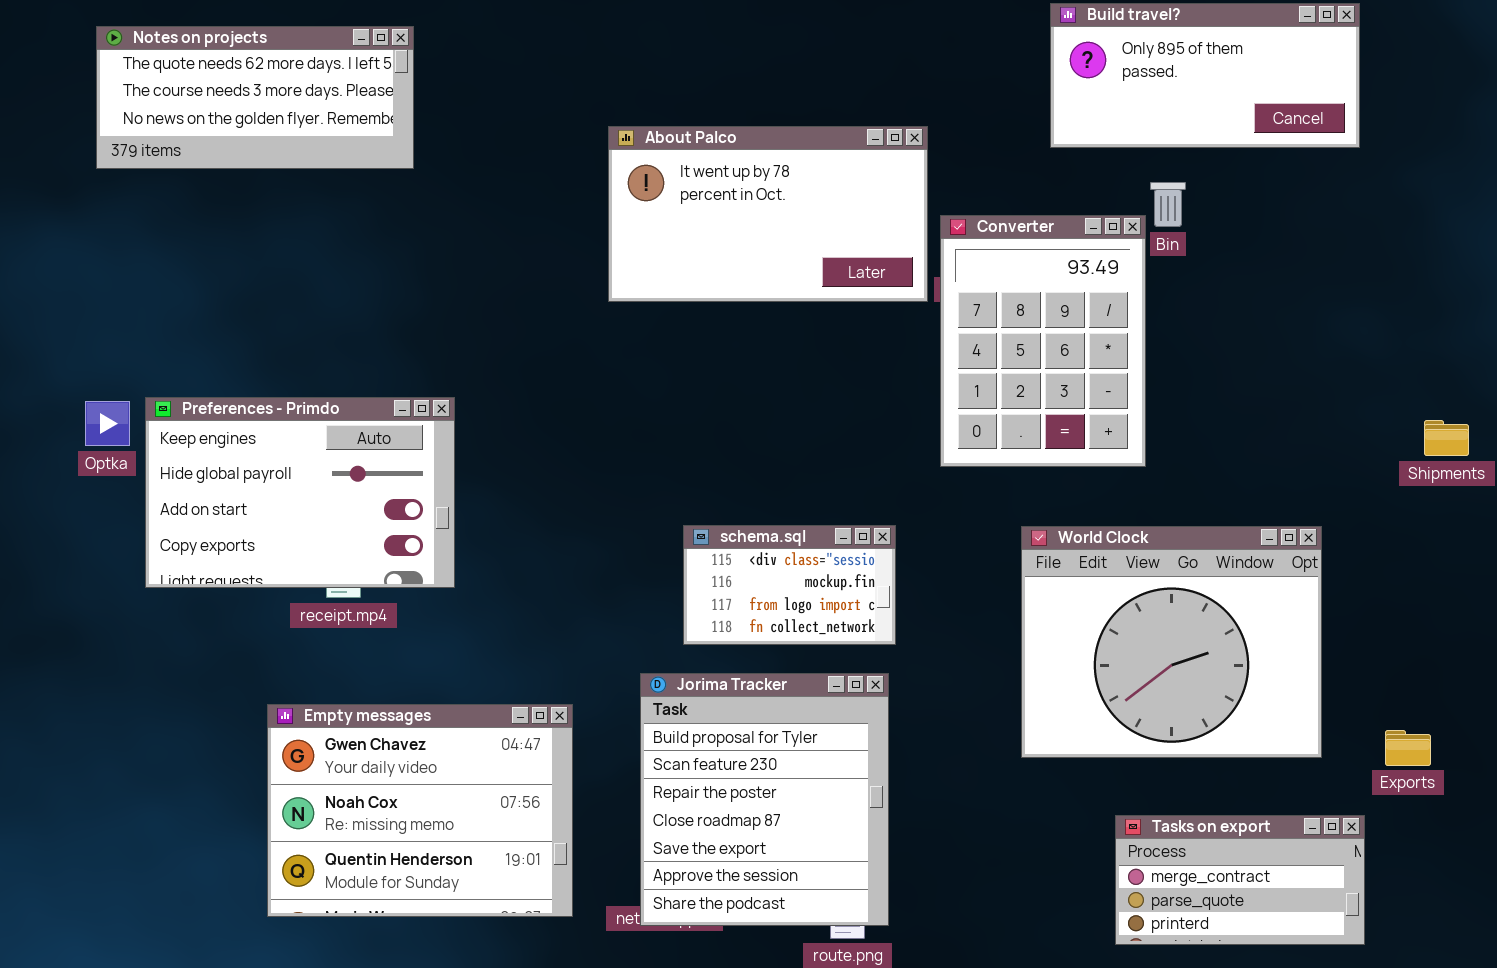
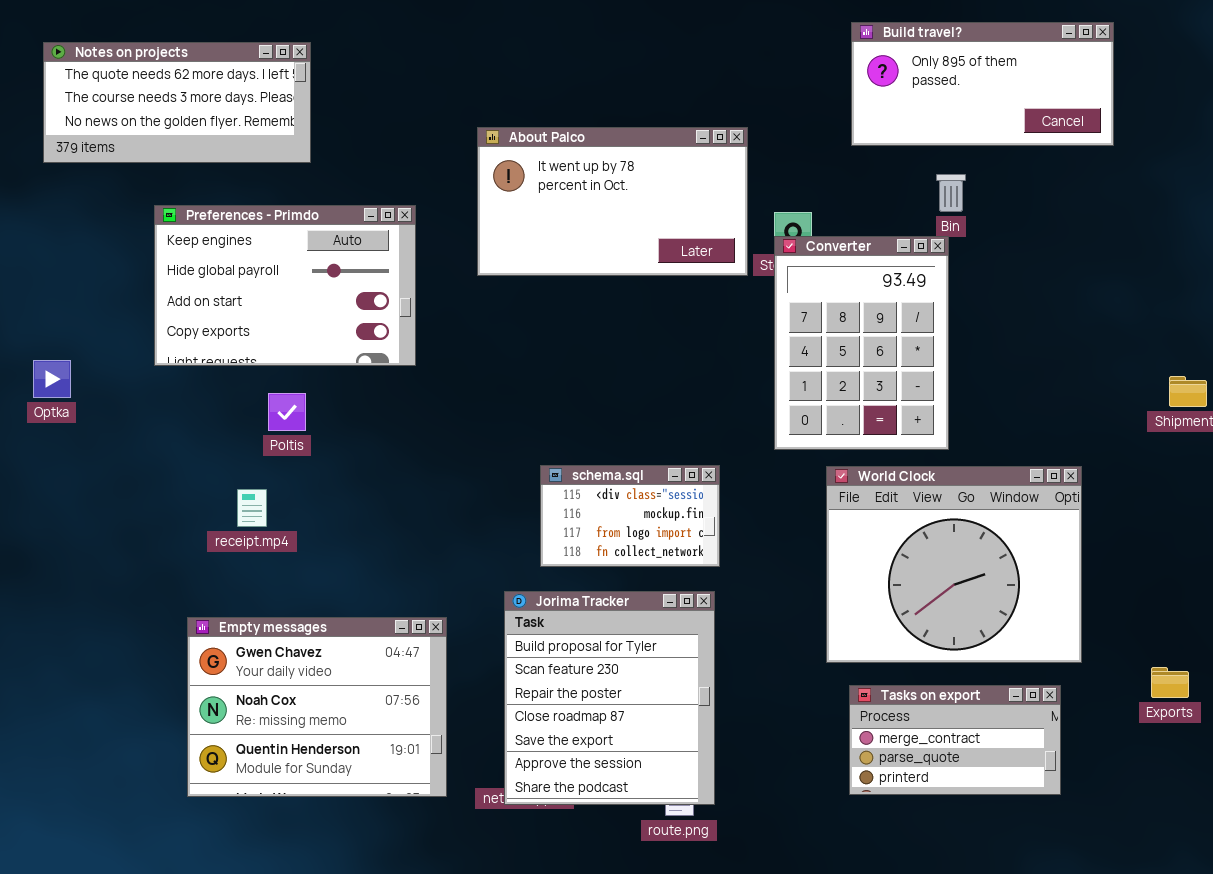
Converter: [940,215,1146,467] -> [774,236,949,450], moved
Preferences - Primdo: [145,397,455,588] -> [154,205,416,366], moved
Exports: [1385,730,1431,766] -> [1151,667,1189,698], moved
Tasks on export: [1115,815,1365,945] -> [849,685,1061,795], moved

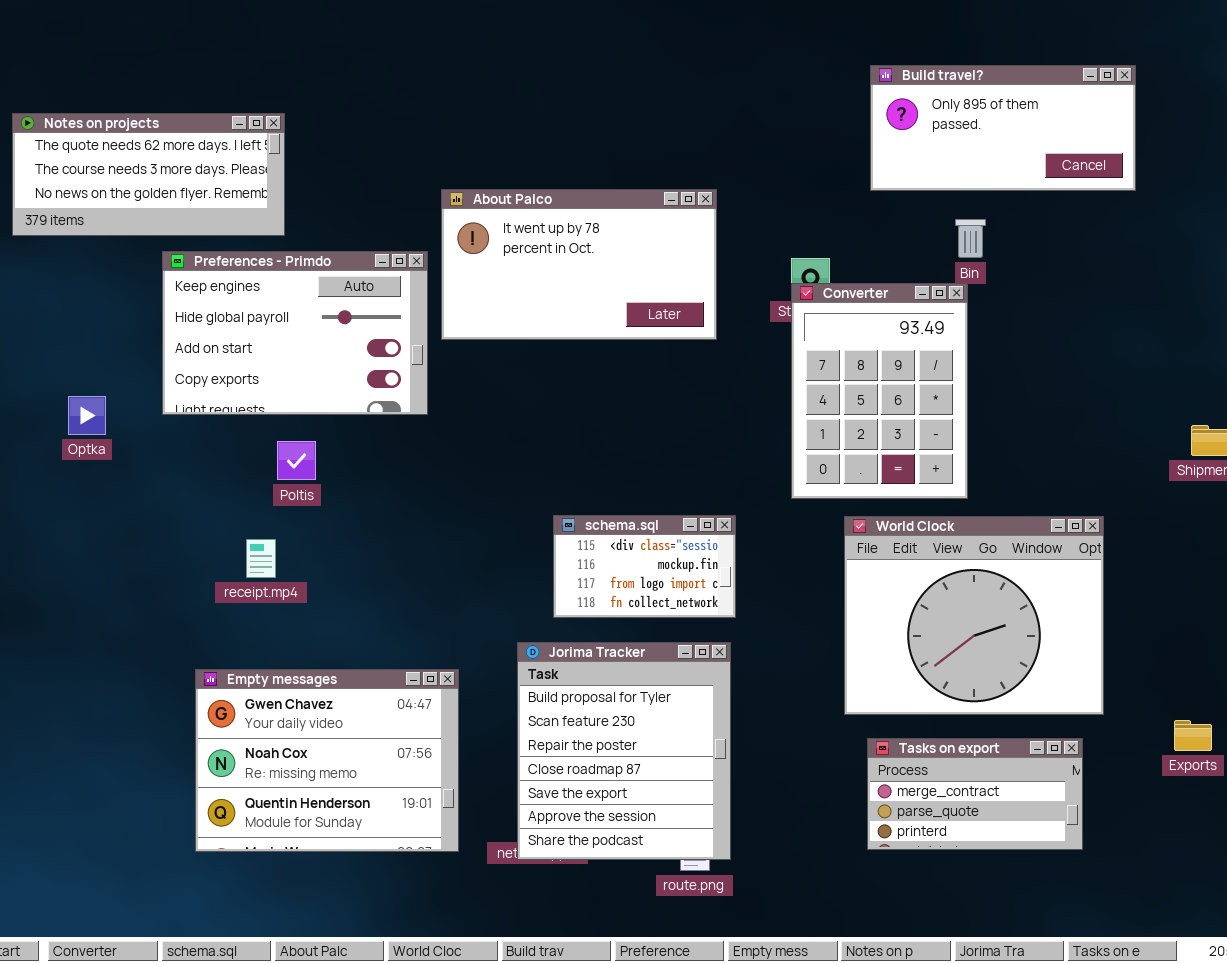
Notes on projects: [43,42,311,163] -> [12,113,285,236], moved
About Palco: [477,127,748,276] -> [441,189,717,340], moved
Optka: [33,360,71,398] -> [68,396,106,435], moved

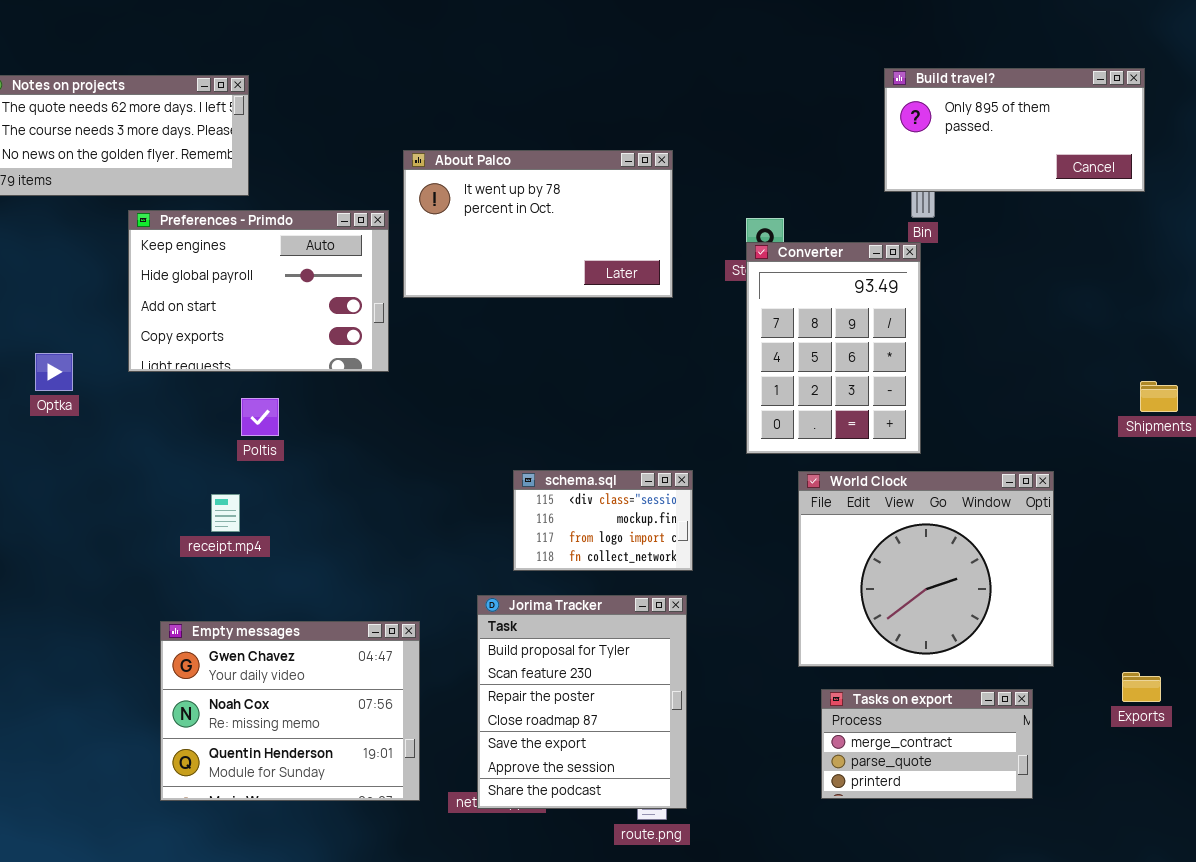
Build travel?: [870,65,1136,191] -> [884,68,1145,192], moved

